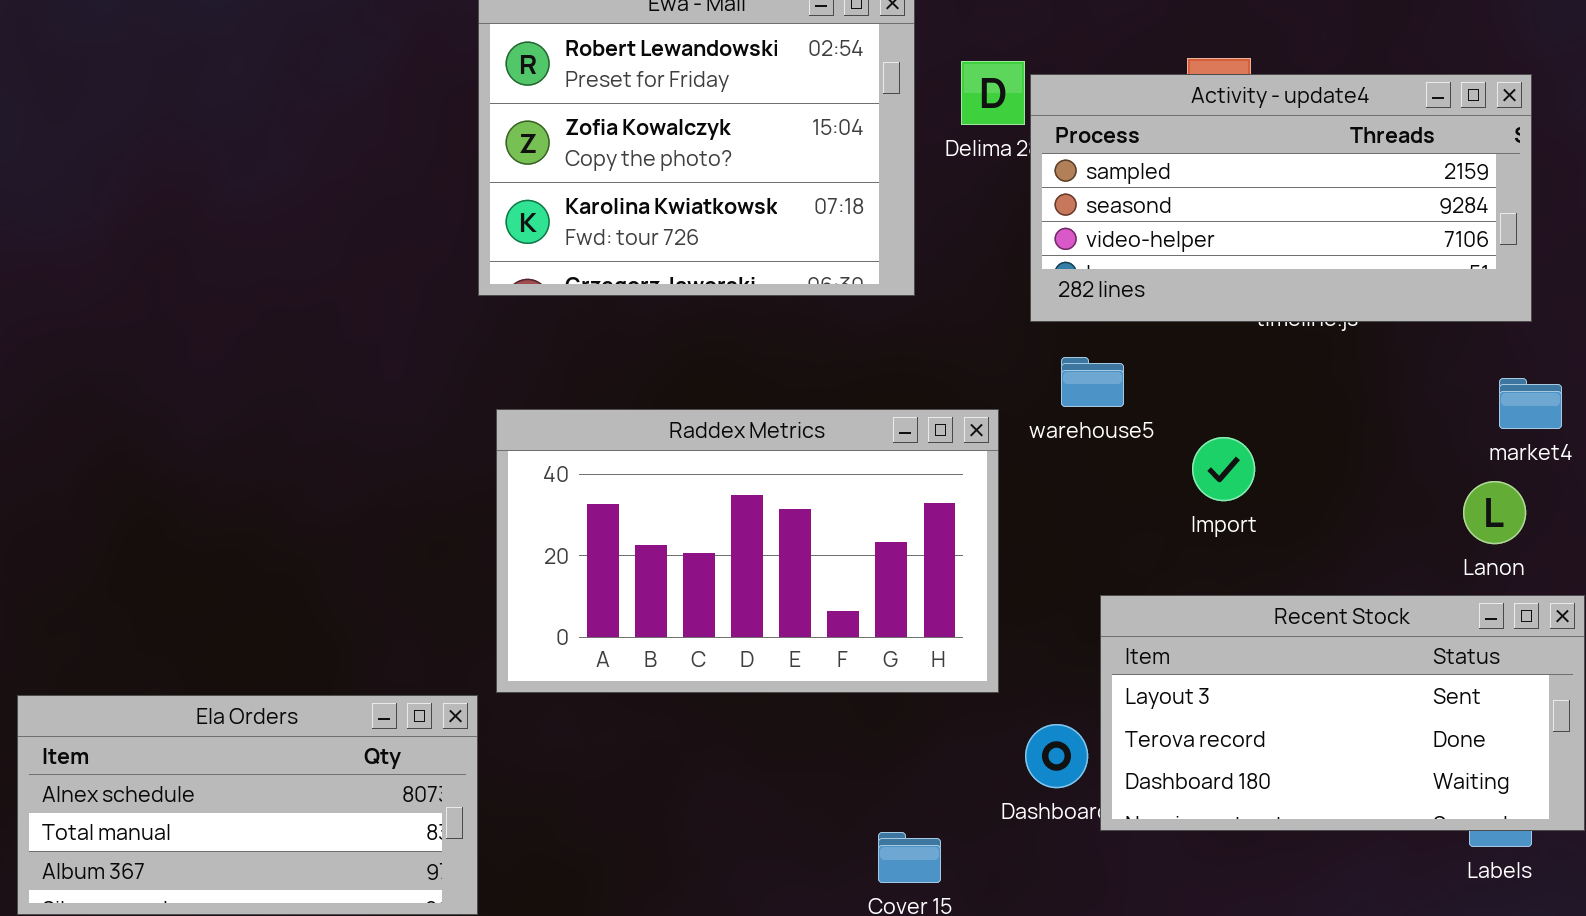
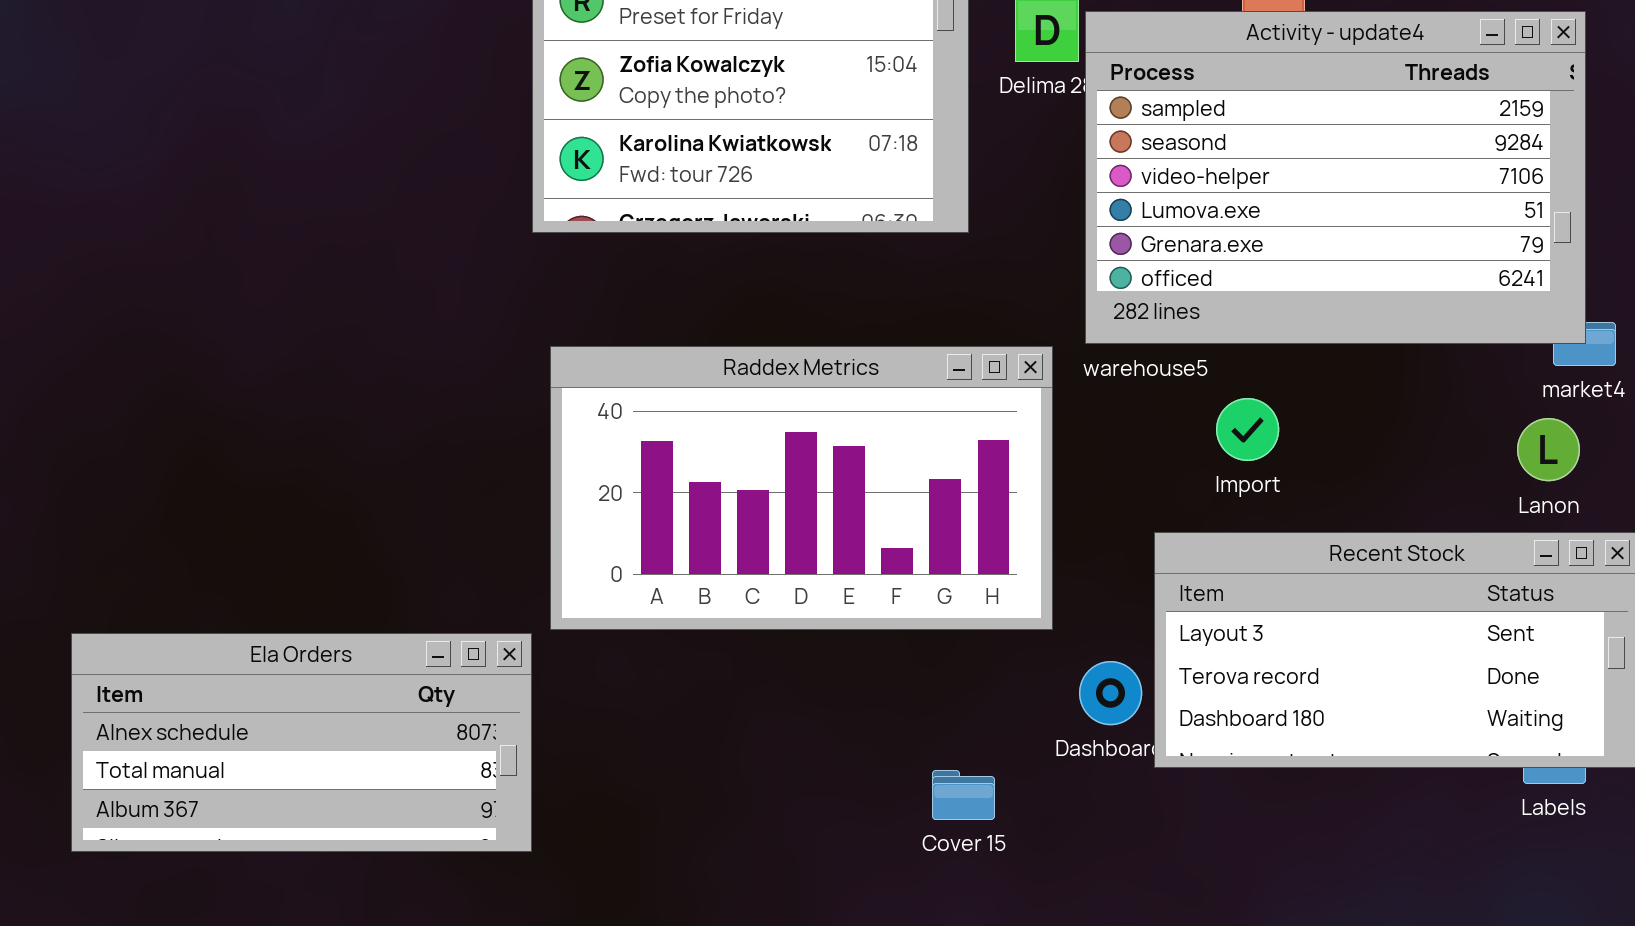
Activity - update4: [1030,74,1532,322] -> [1085,11,1586,344], resized
Import: [1192,437,1255,501] -> [1216,398,1279,461], moved

